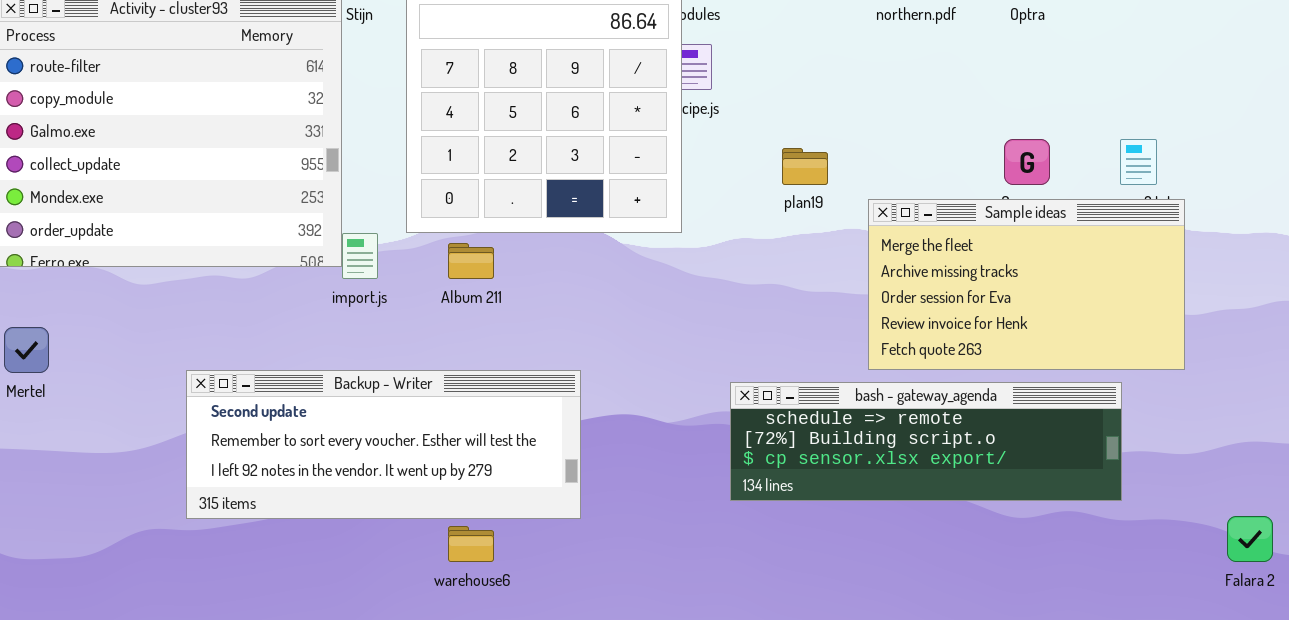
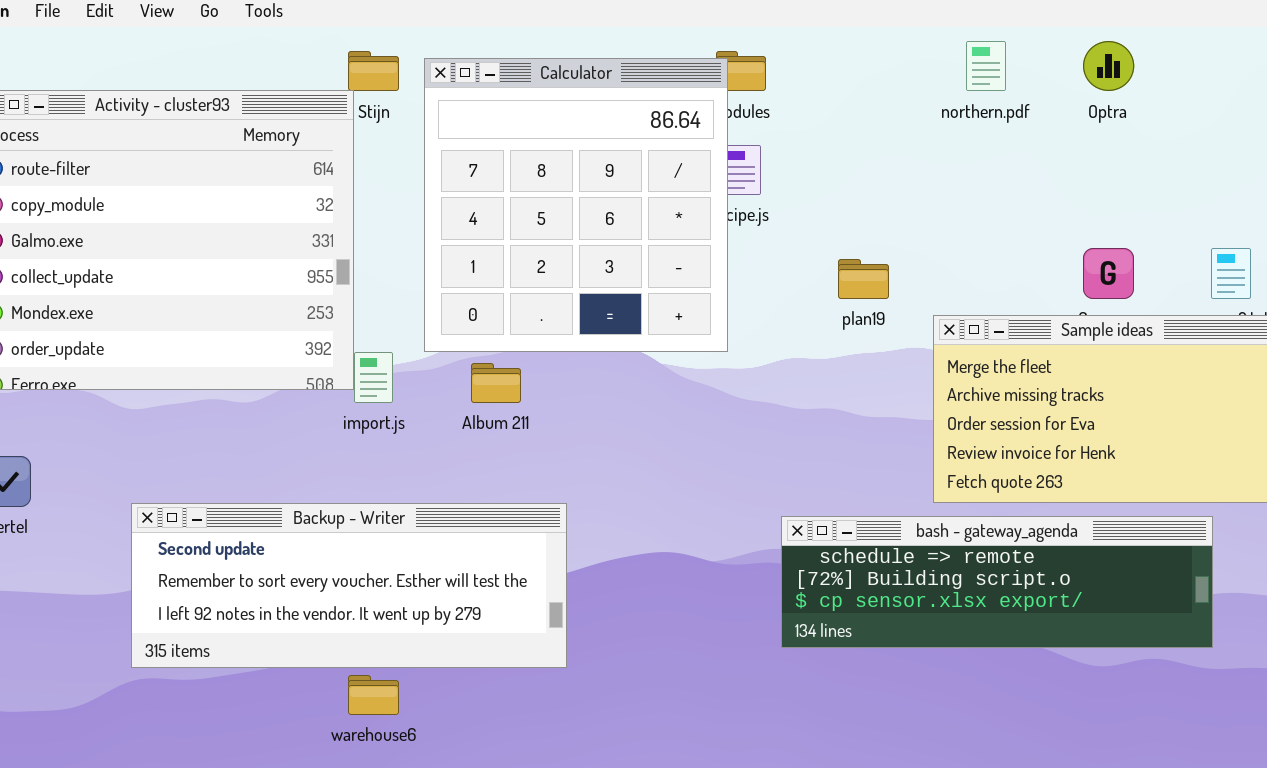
Backup - Writer: [186,370,581,519] -> [131,503,567,668], moved
warehouse6: [448,526,494,562] -> [348,675,399,715], moved

